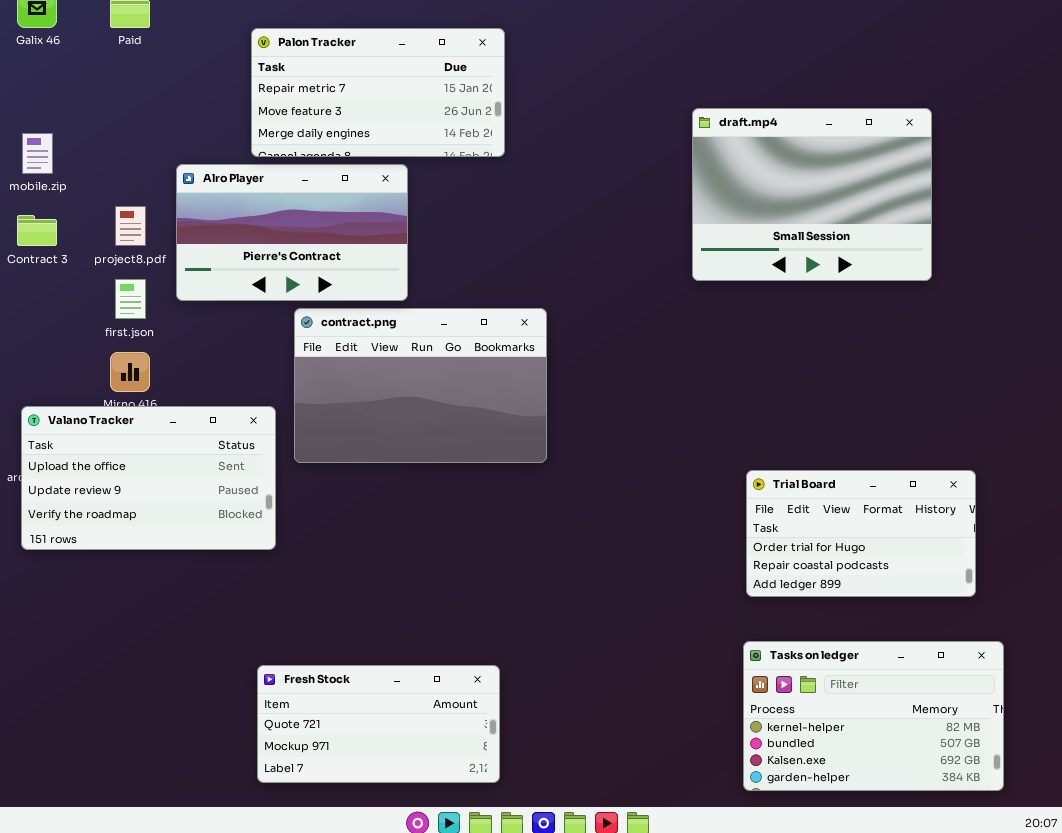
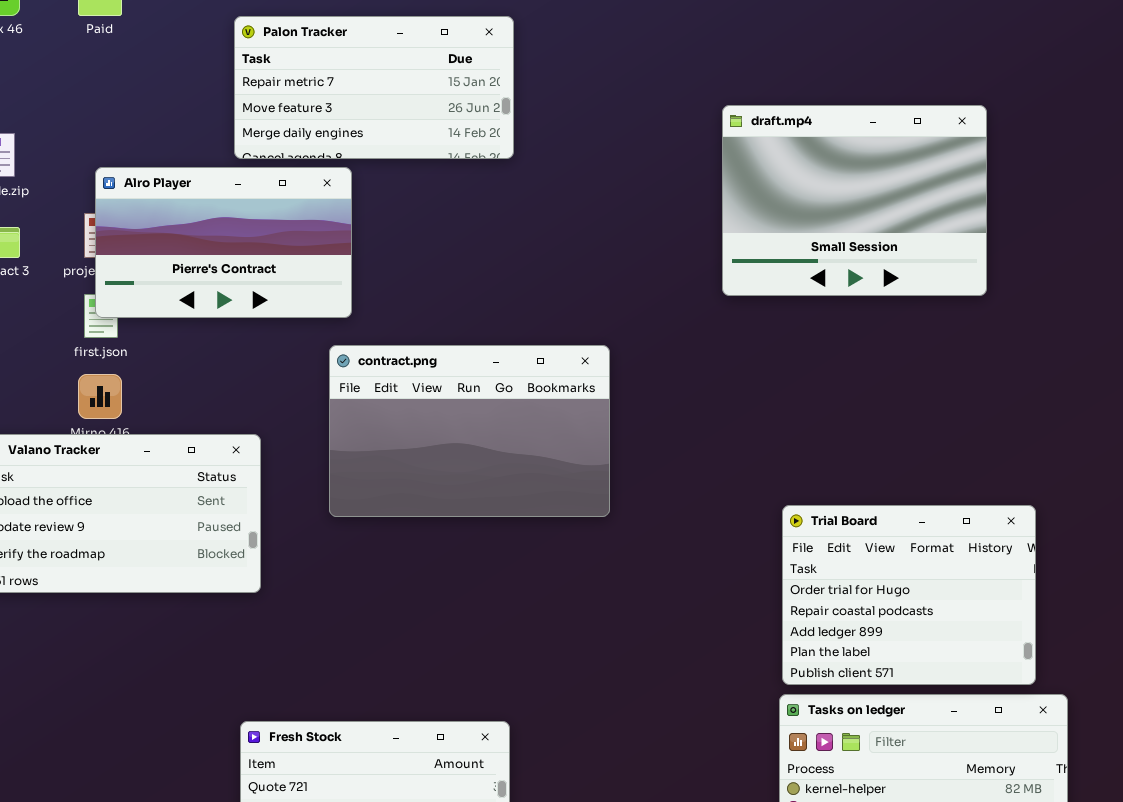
Alro Player: [176,164,408,301] -> [95,167,352,318], moved
contract.png: [294,308,547,463] -> [329,345,610,517], moved
Trial Board: [746,470,976,597] -> [782,505,1036,685], resized

